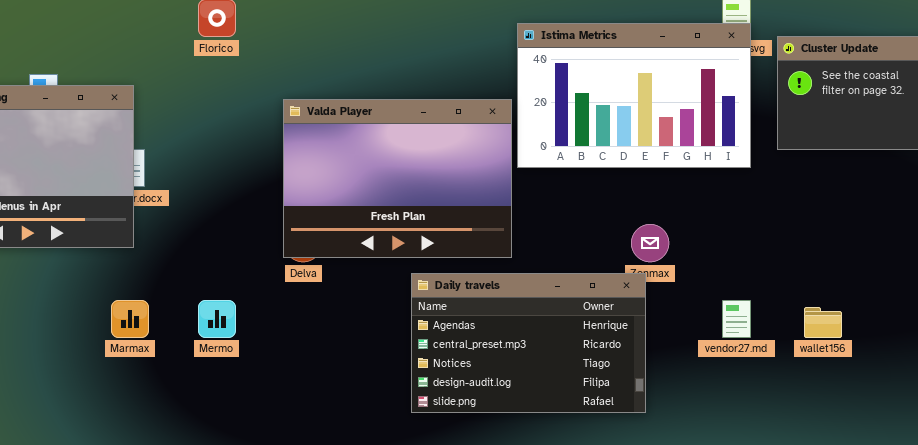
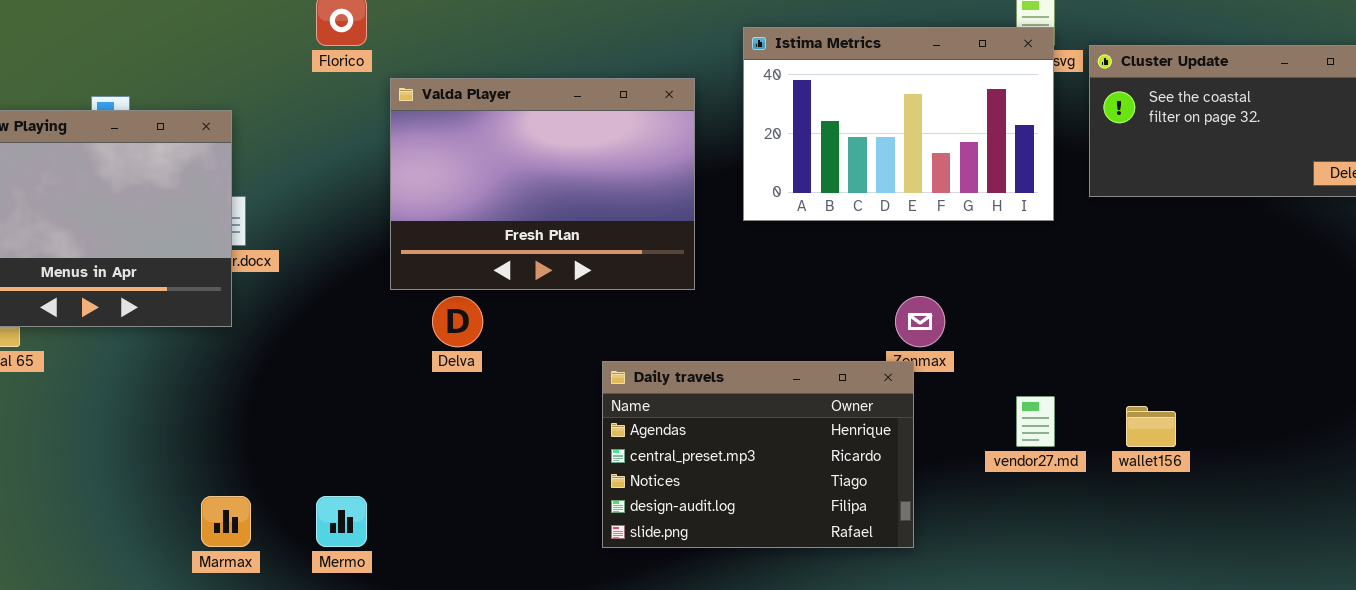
Valda Player: [283,99,512,258] -> [390,78,695,290], moved
Marmax: [111,300,149,338] -> [201,496,251,547], moved
Mermo: [198,300,236,338] -> [316,496,367,547], moved

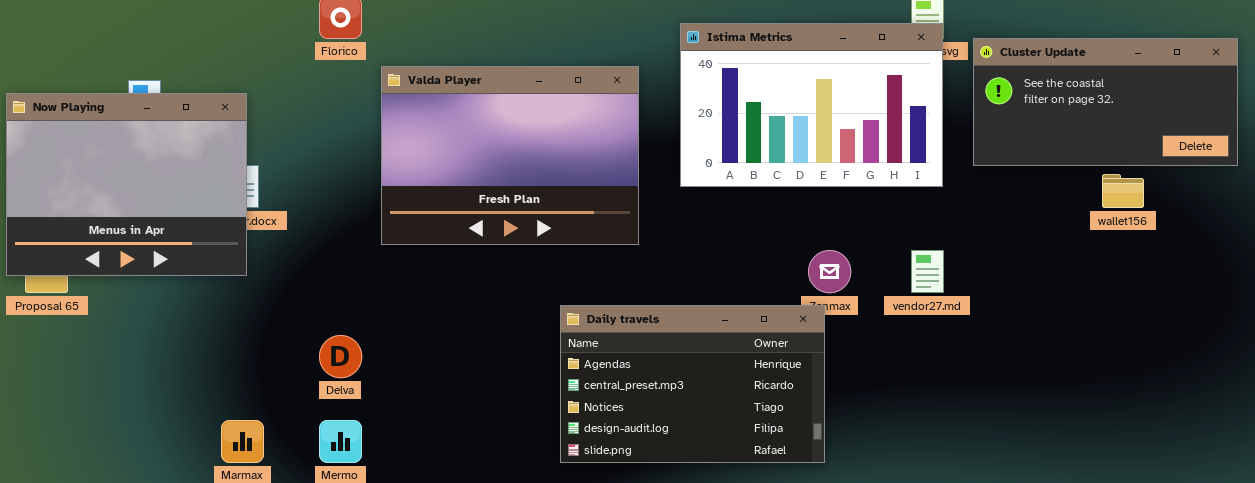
Delva: [432,296,483,347] -> [319,335,362,378], moved
vendor27.md: [1016,396,1055,447] -> [911,250,944,293], moved
wallet156: [1126,406,1176,447] -> [1102,174,1144,208], moved

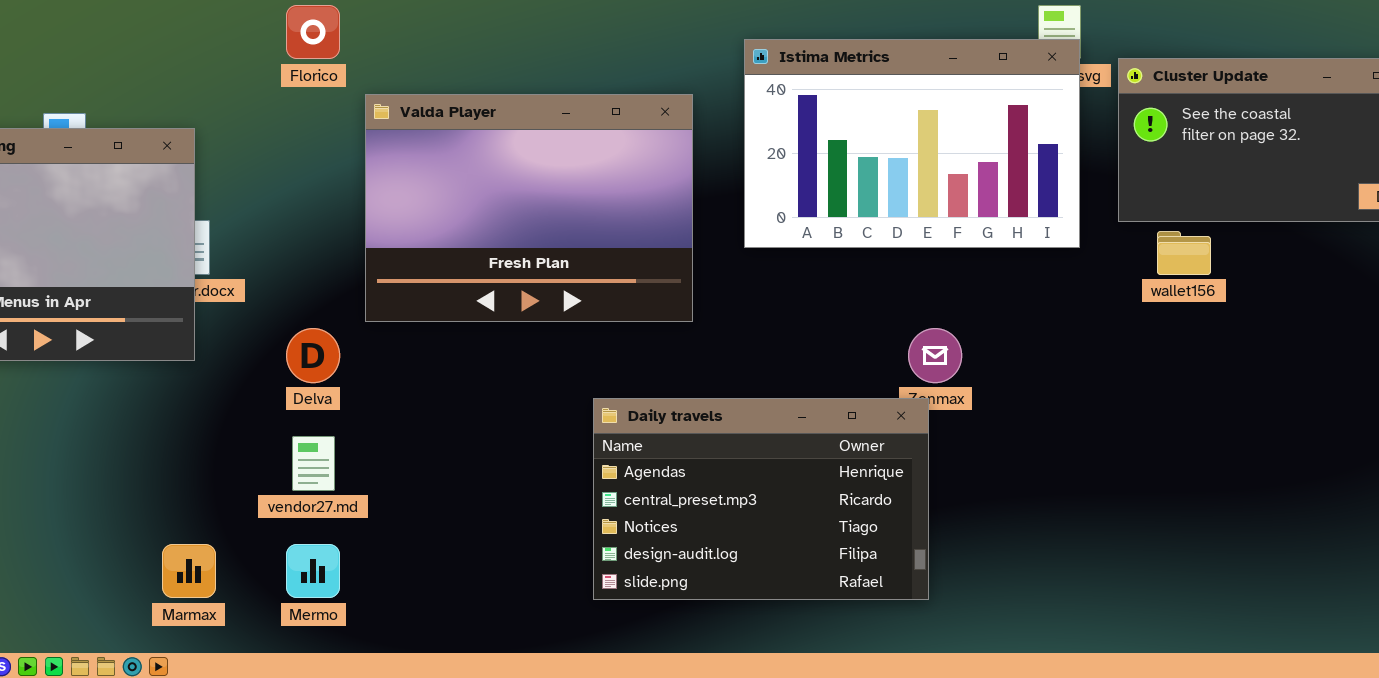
wallet156: [1102,174,1144,208] -> [1157,231,1211,275], moved
vendor27.md: [911,250,944,293] -> [292,436,335,491], moved
Delva: [319,335,362,378] -> [286,328,340,383], moved

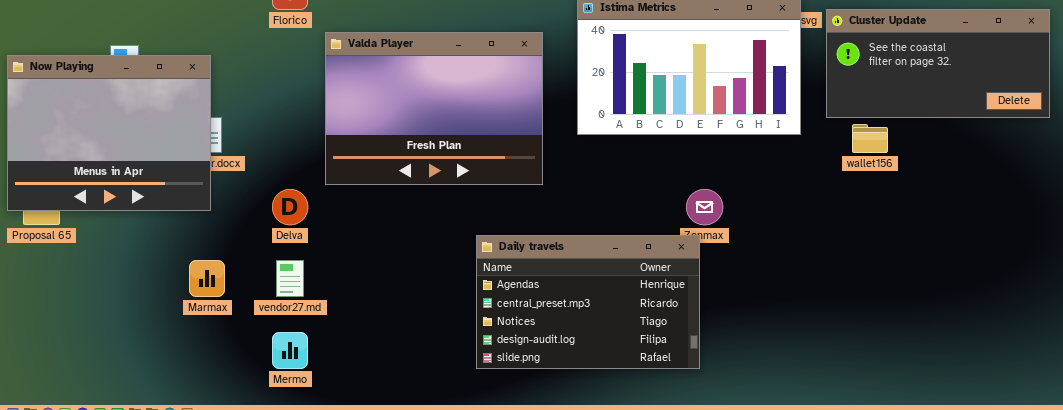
Marmax: [162,544,216,598] -> [189,260,225,297], moved

